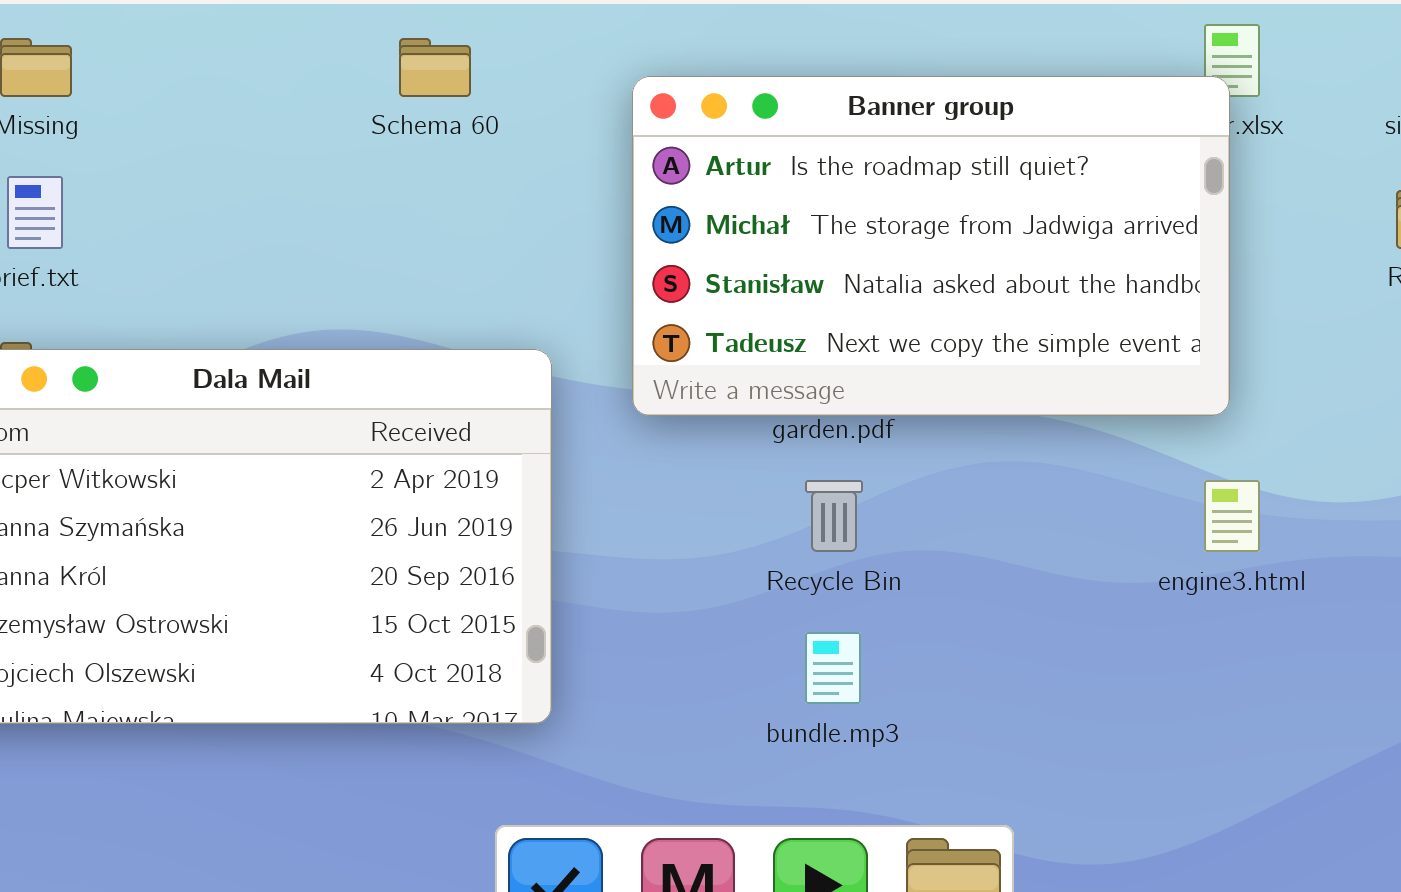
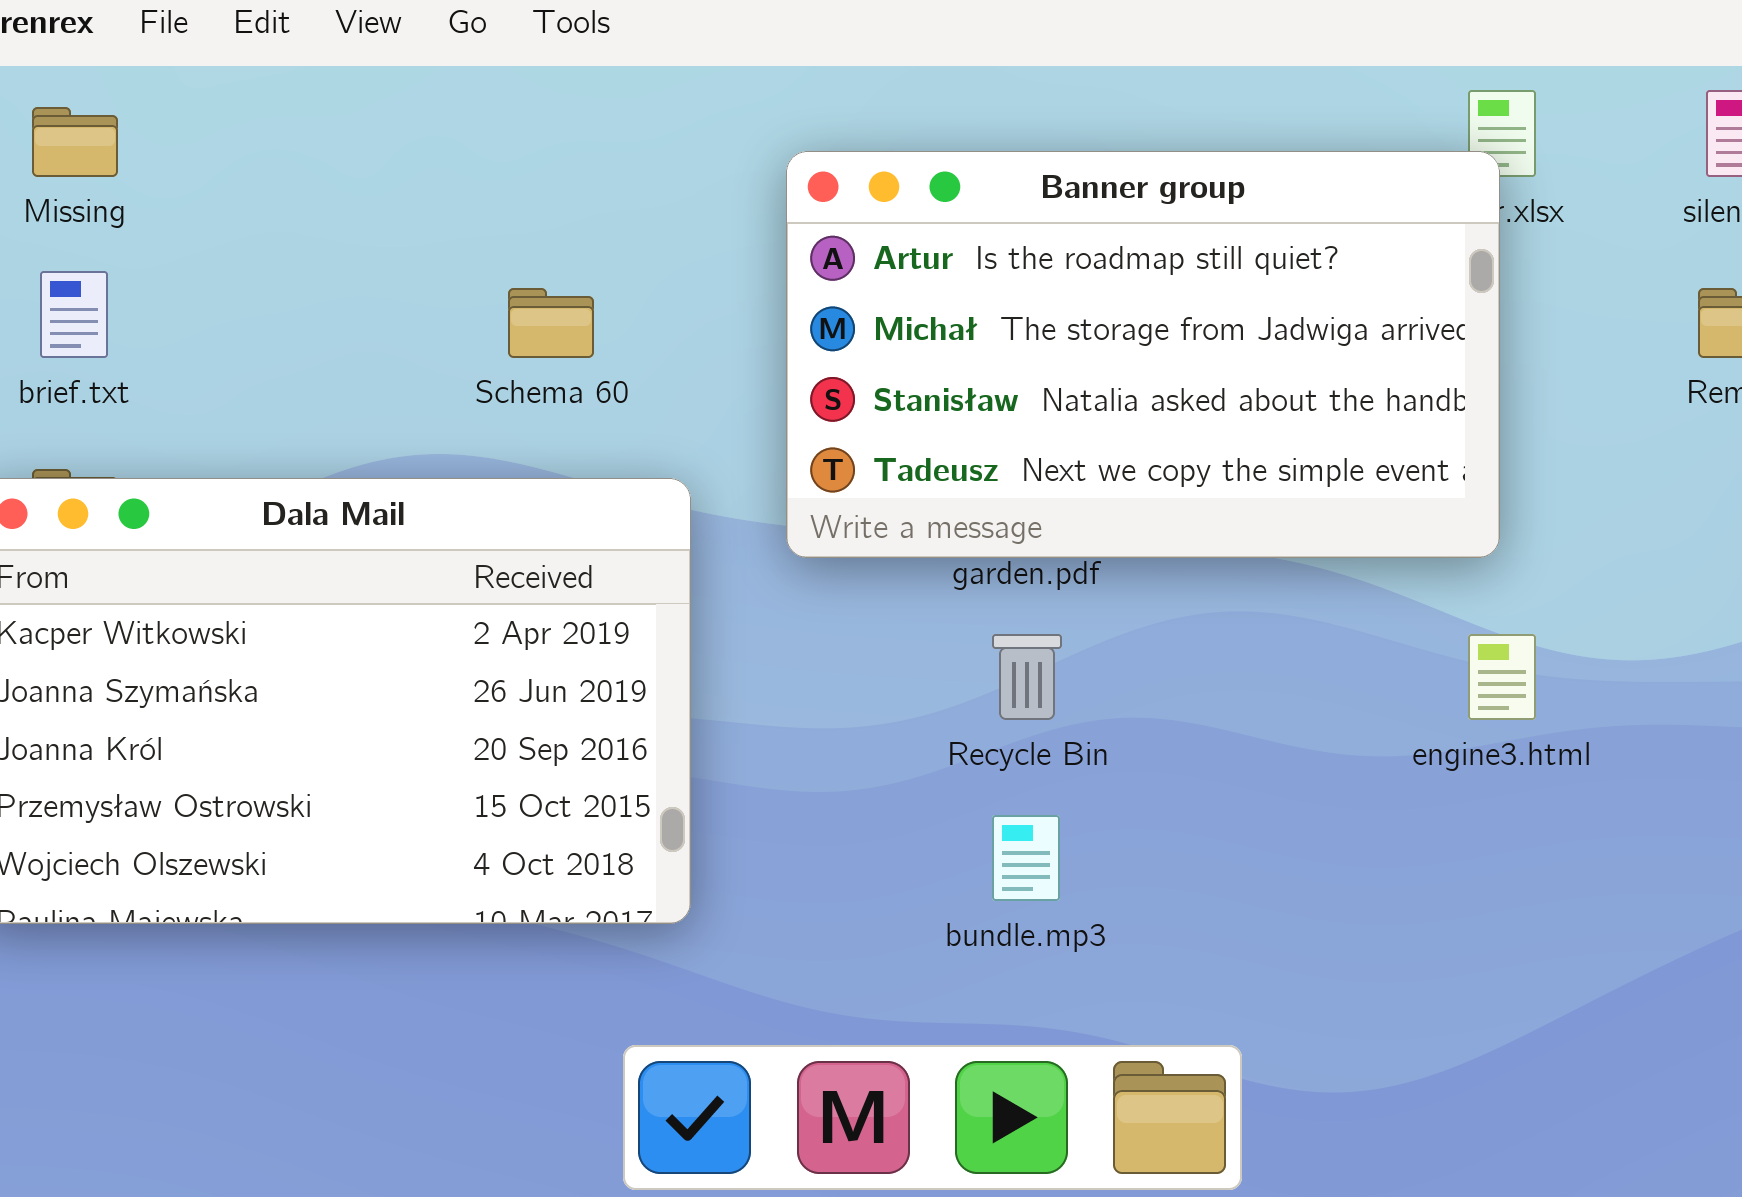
Schema 60: [399,38,471,97] -> [508,288,594,358], moved

